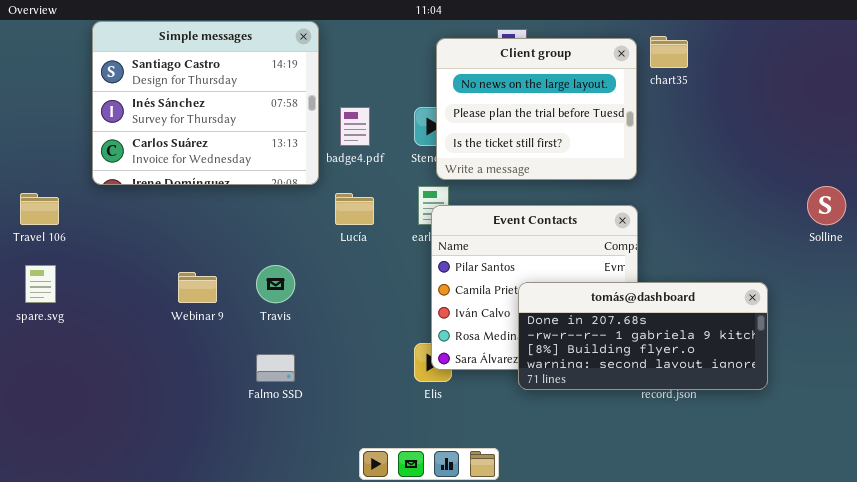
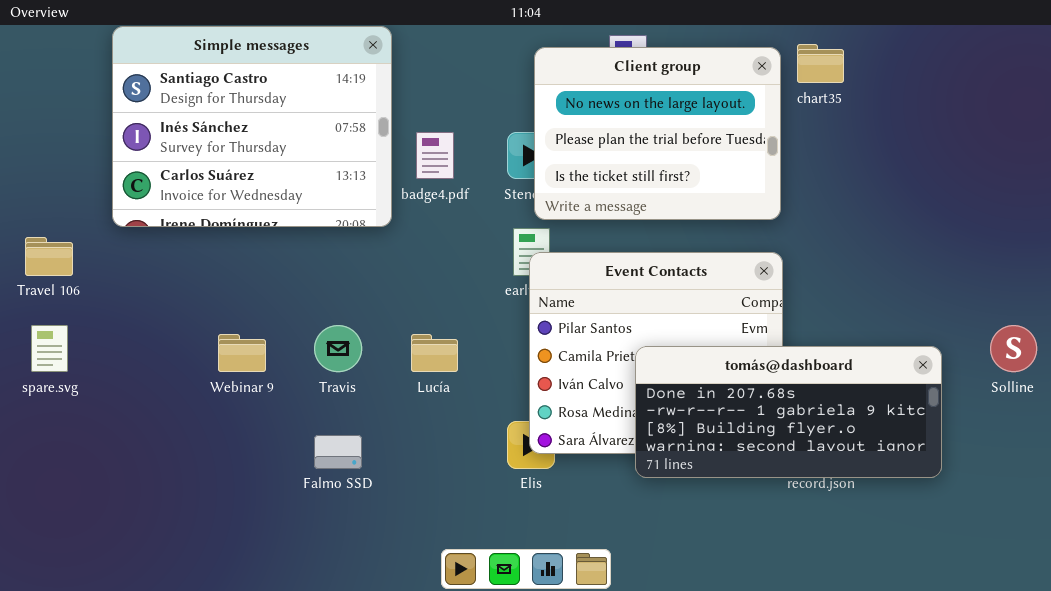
Solline: [807,186,846,225] -> [990,325,1037,372], moved
Lucía: [335,193,374,225] -> [411,334,458,372], moved

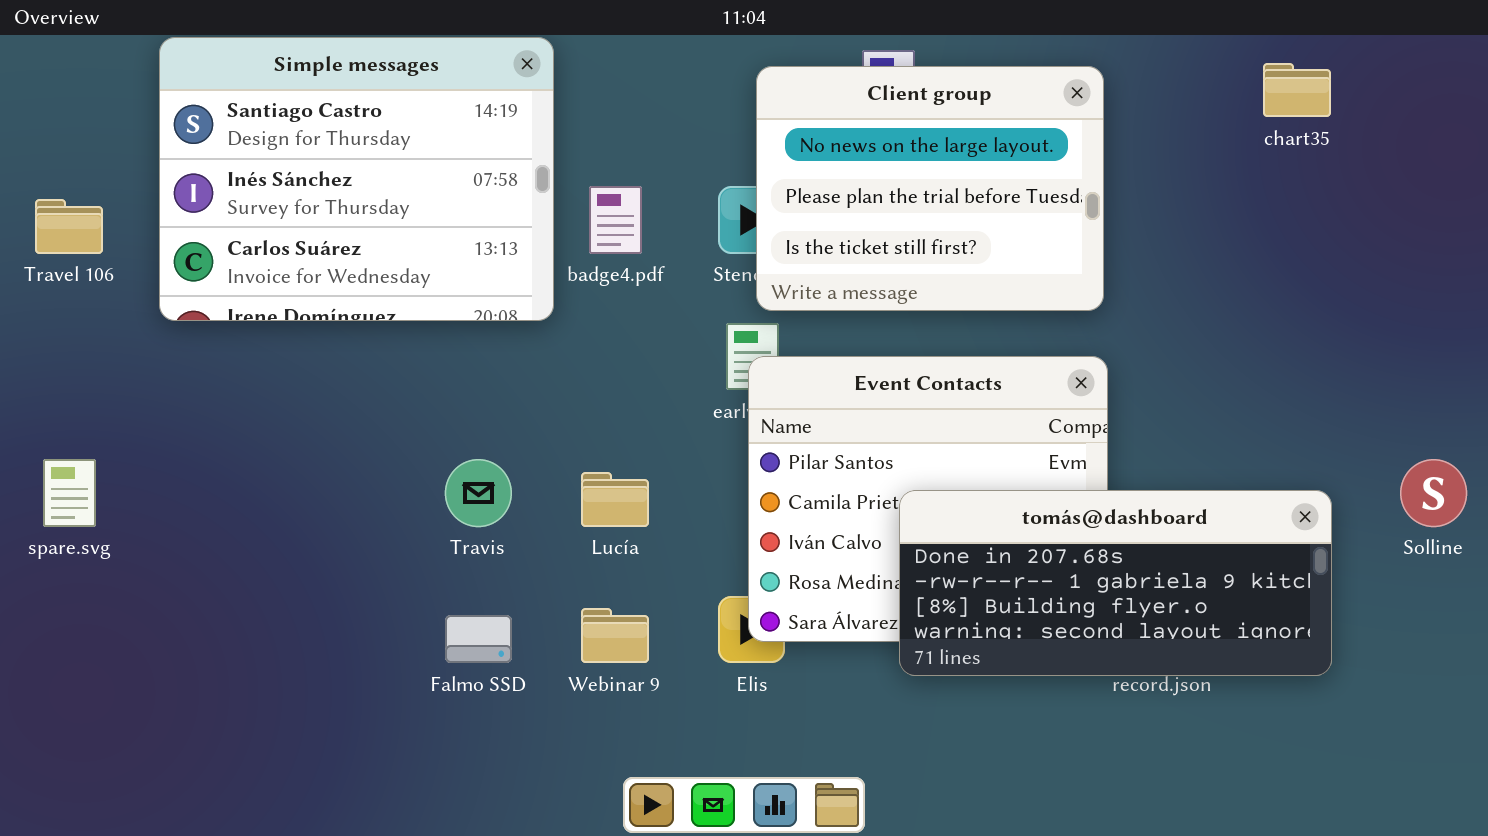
chart35: [797,44,844,83] -> [1263,63,1331,117], moved
Travel 106: [25,237,73,276] -> [35,199,103,254], moved
Webinar 9: [218,334,266,372] -> [581,608,649,663], moved

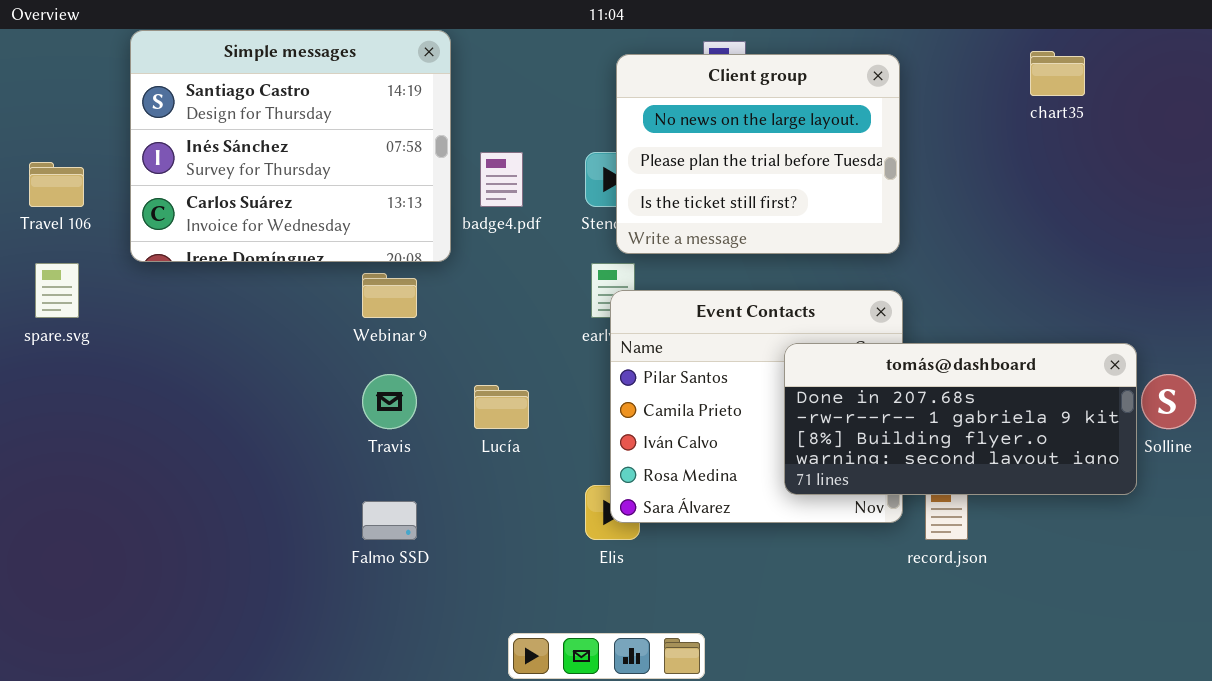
spare.svg: [43,459,96,527] -> [35,263,79,318], moved
tomás@dashboard: [899,490,1332,676] -> [784,343,1137,495], moved
Webinar 9: [581,608,649,663] -> [362,273,417,318], moved

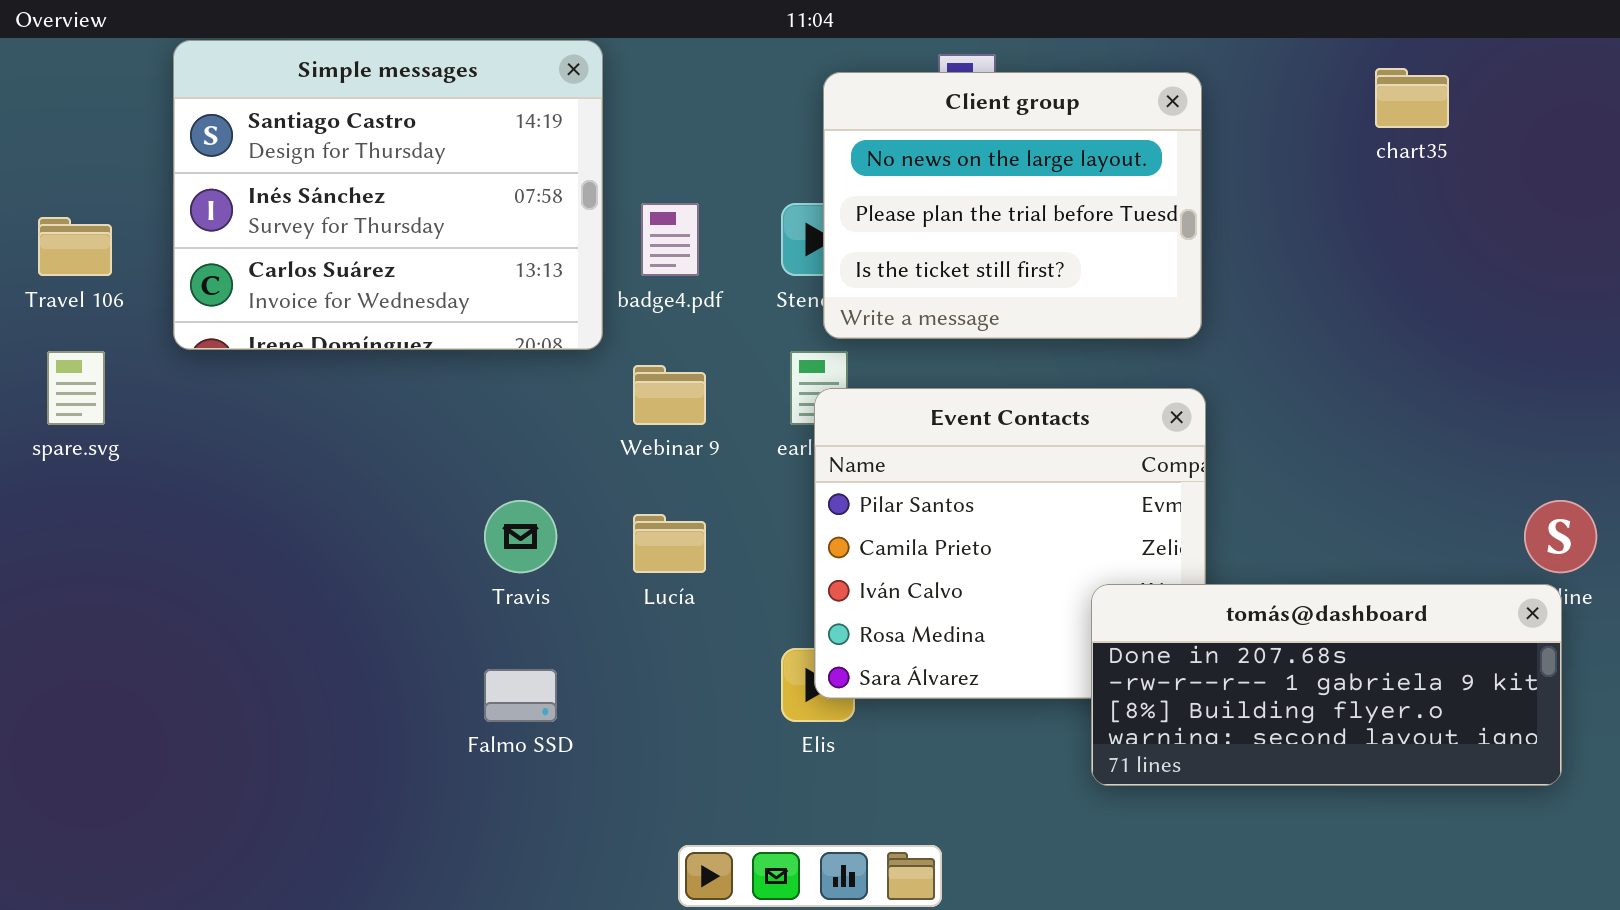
Webinar 9: [362,273,417,318] -> [633,365,706,425], moved
tomás@dashboard: [784,343,1137,495] -> [1091,584,1562,786], moved

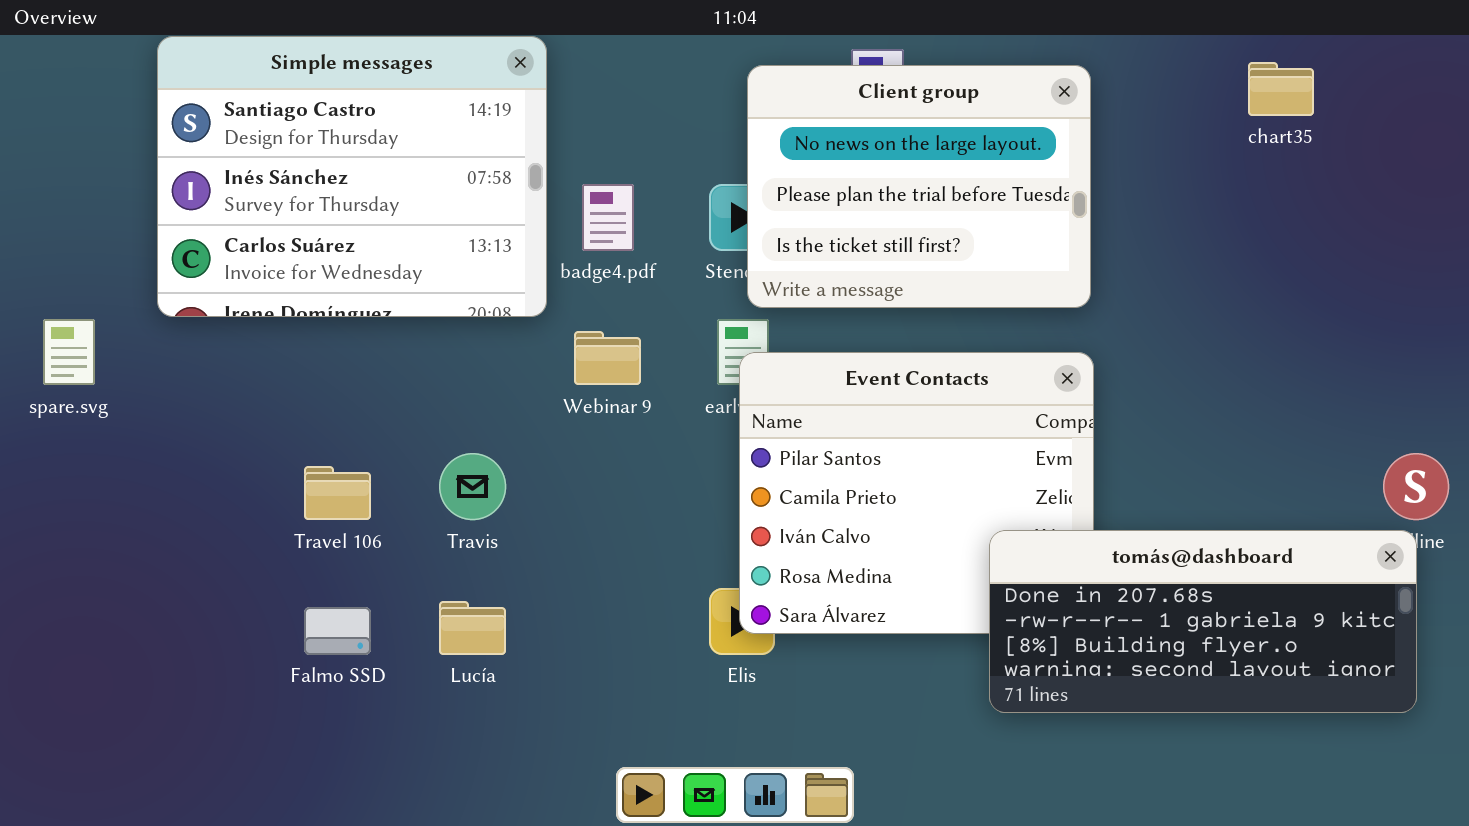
Travel 106: [38,217,112,276] -> [304,466,371,520], moved
Lucía: [633,514,706,573] -> [439,601,506,655], moved
Falmo SSD: [484,669,557,722] -> [304,607,371,655], moved

